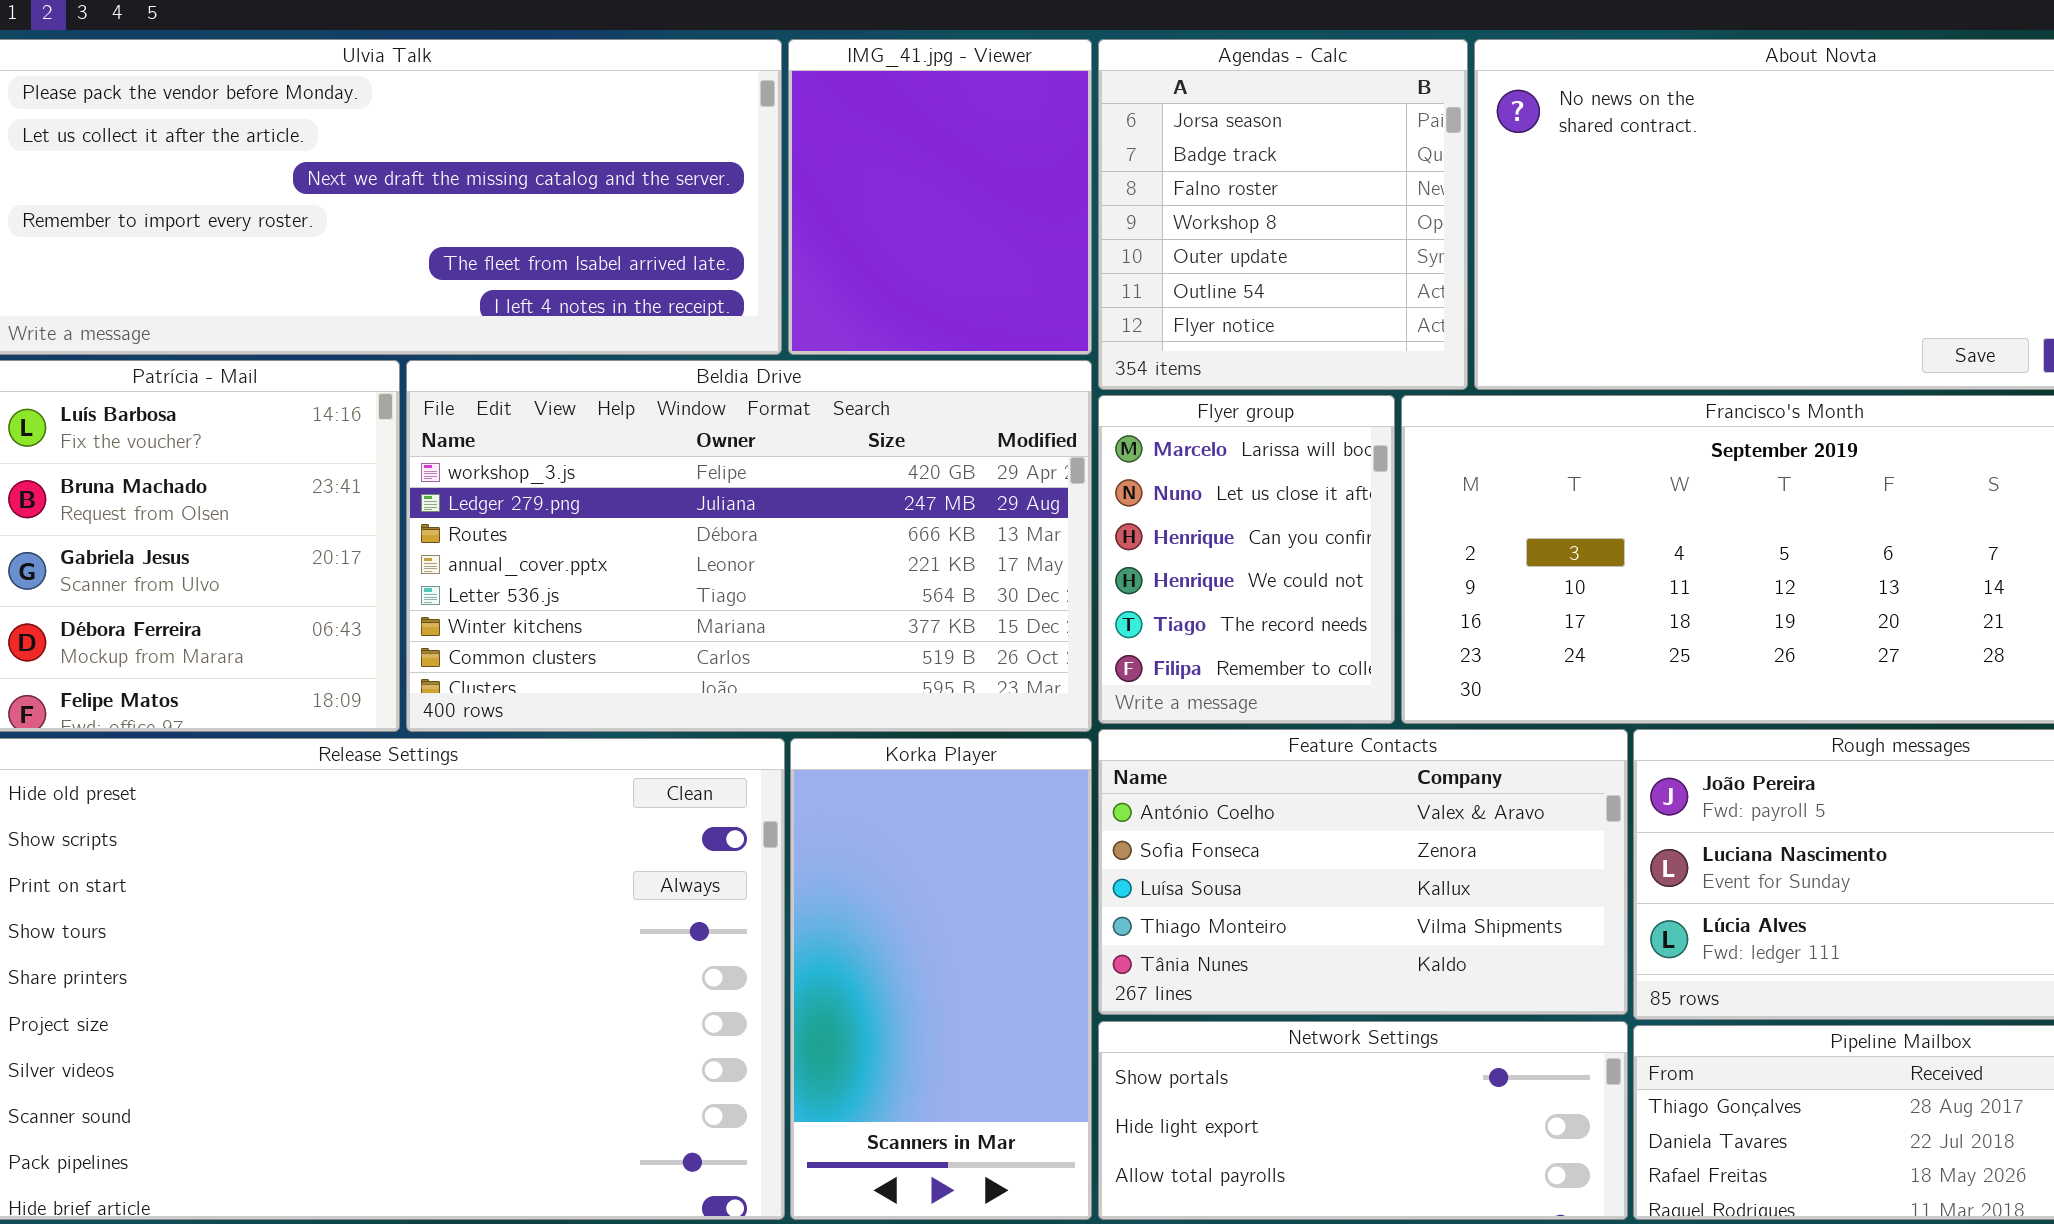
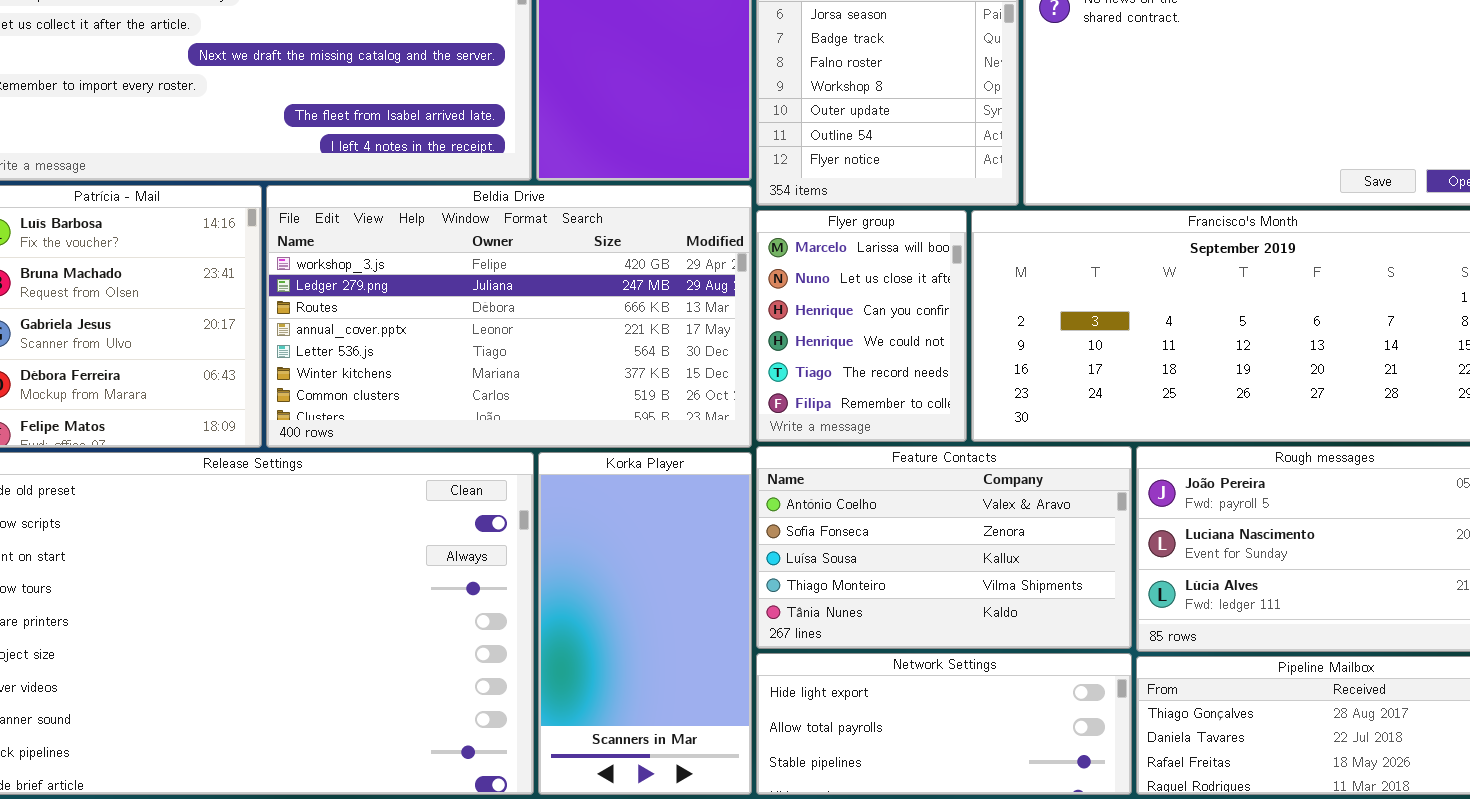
Network Settings: [1098,1021,1628,1220] -> [756,653,1132,795], scrolled down 1 row

